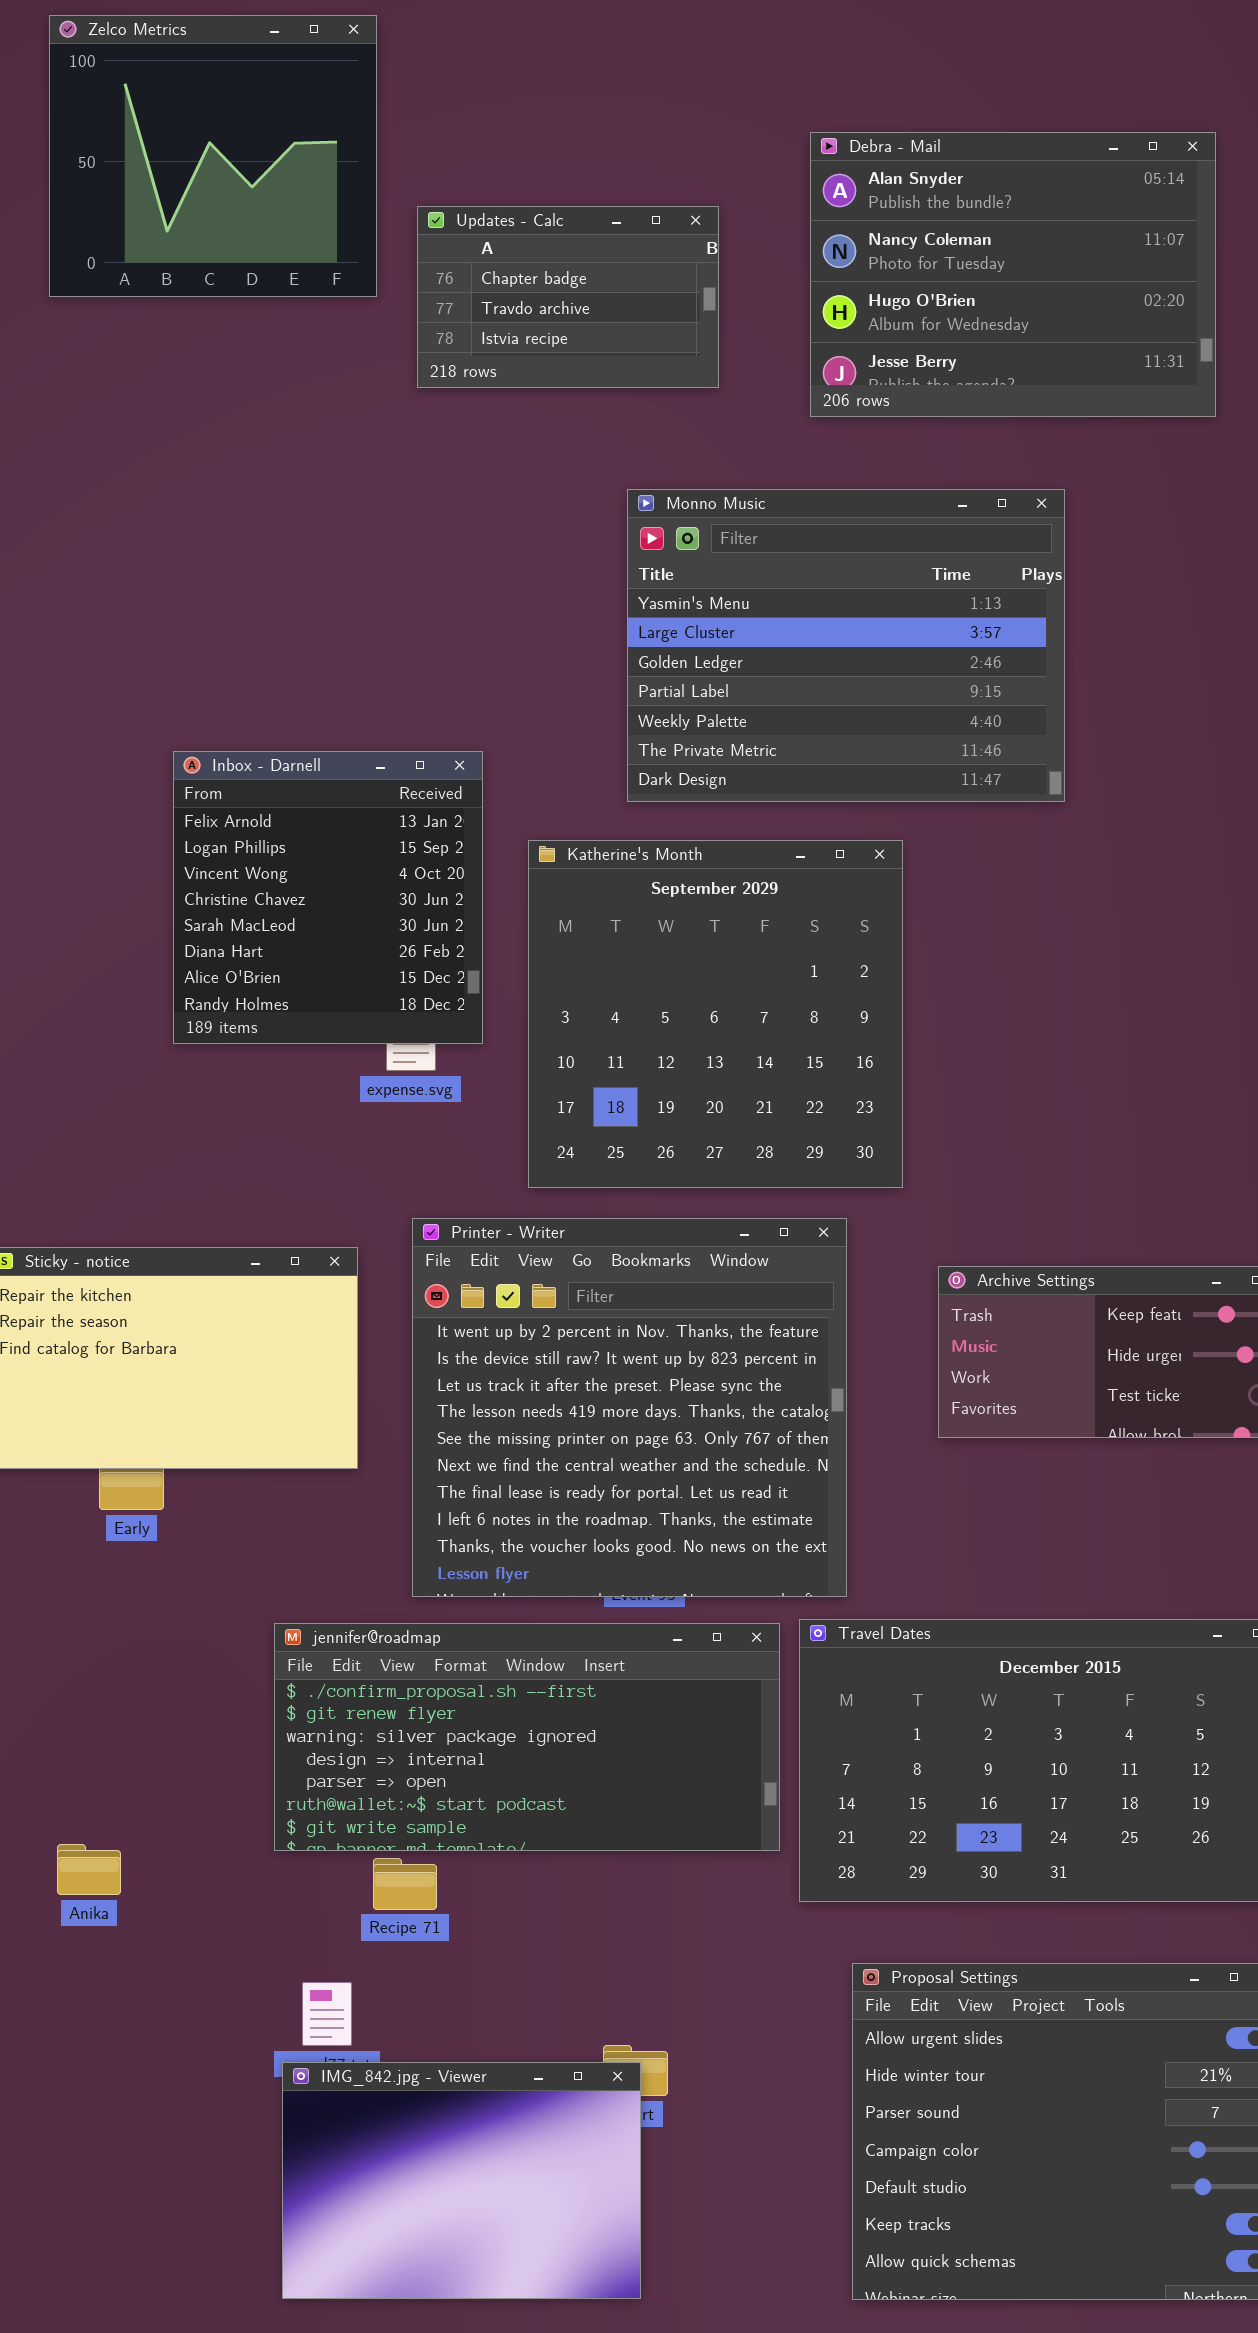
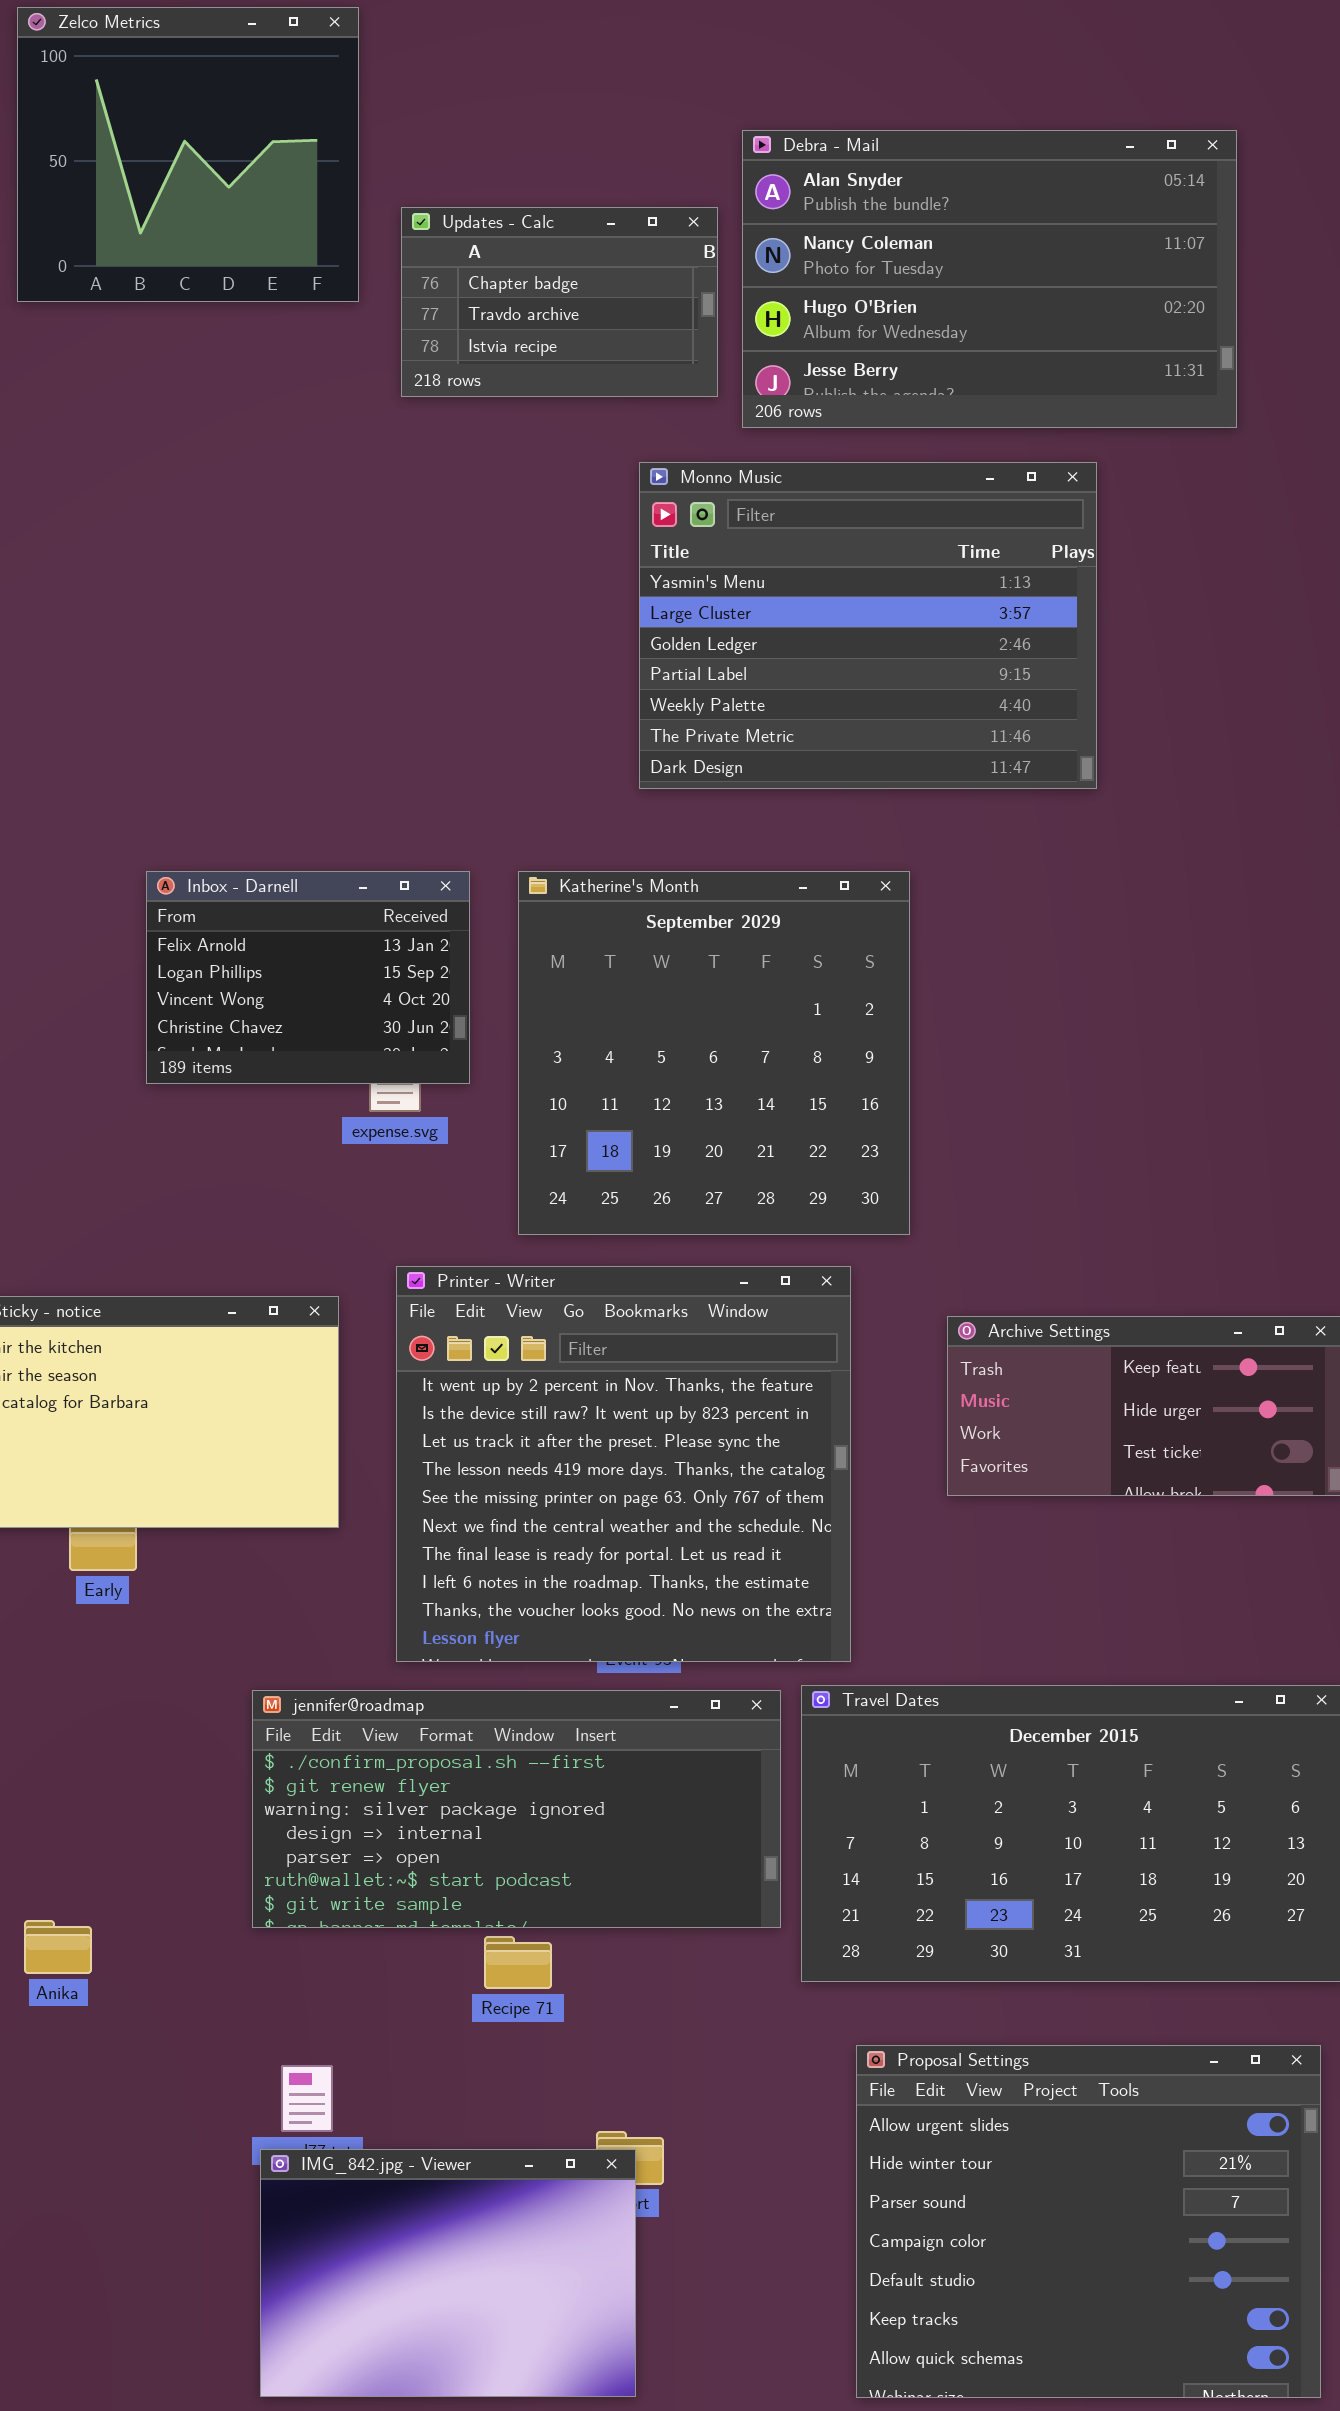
Debra - Mail: [810,132,1216,417] -> [742,130,1237,428], resized
Monno Music: [627,489,1065,802] -> [639,462,1097,789], moved
Inbox - Darnell: [173,751,483,1044] -> [146,871,470,1084], resized
Recipe 71: [373,1858,437,1910] -> [484,1936,552,1989], moved

